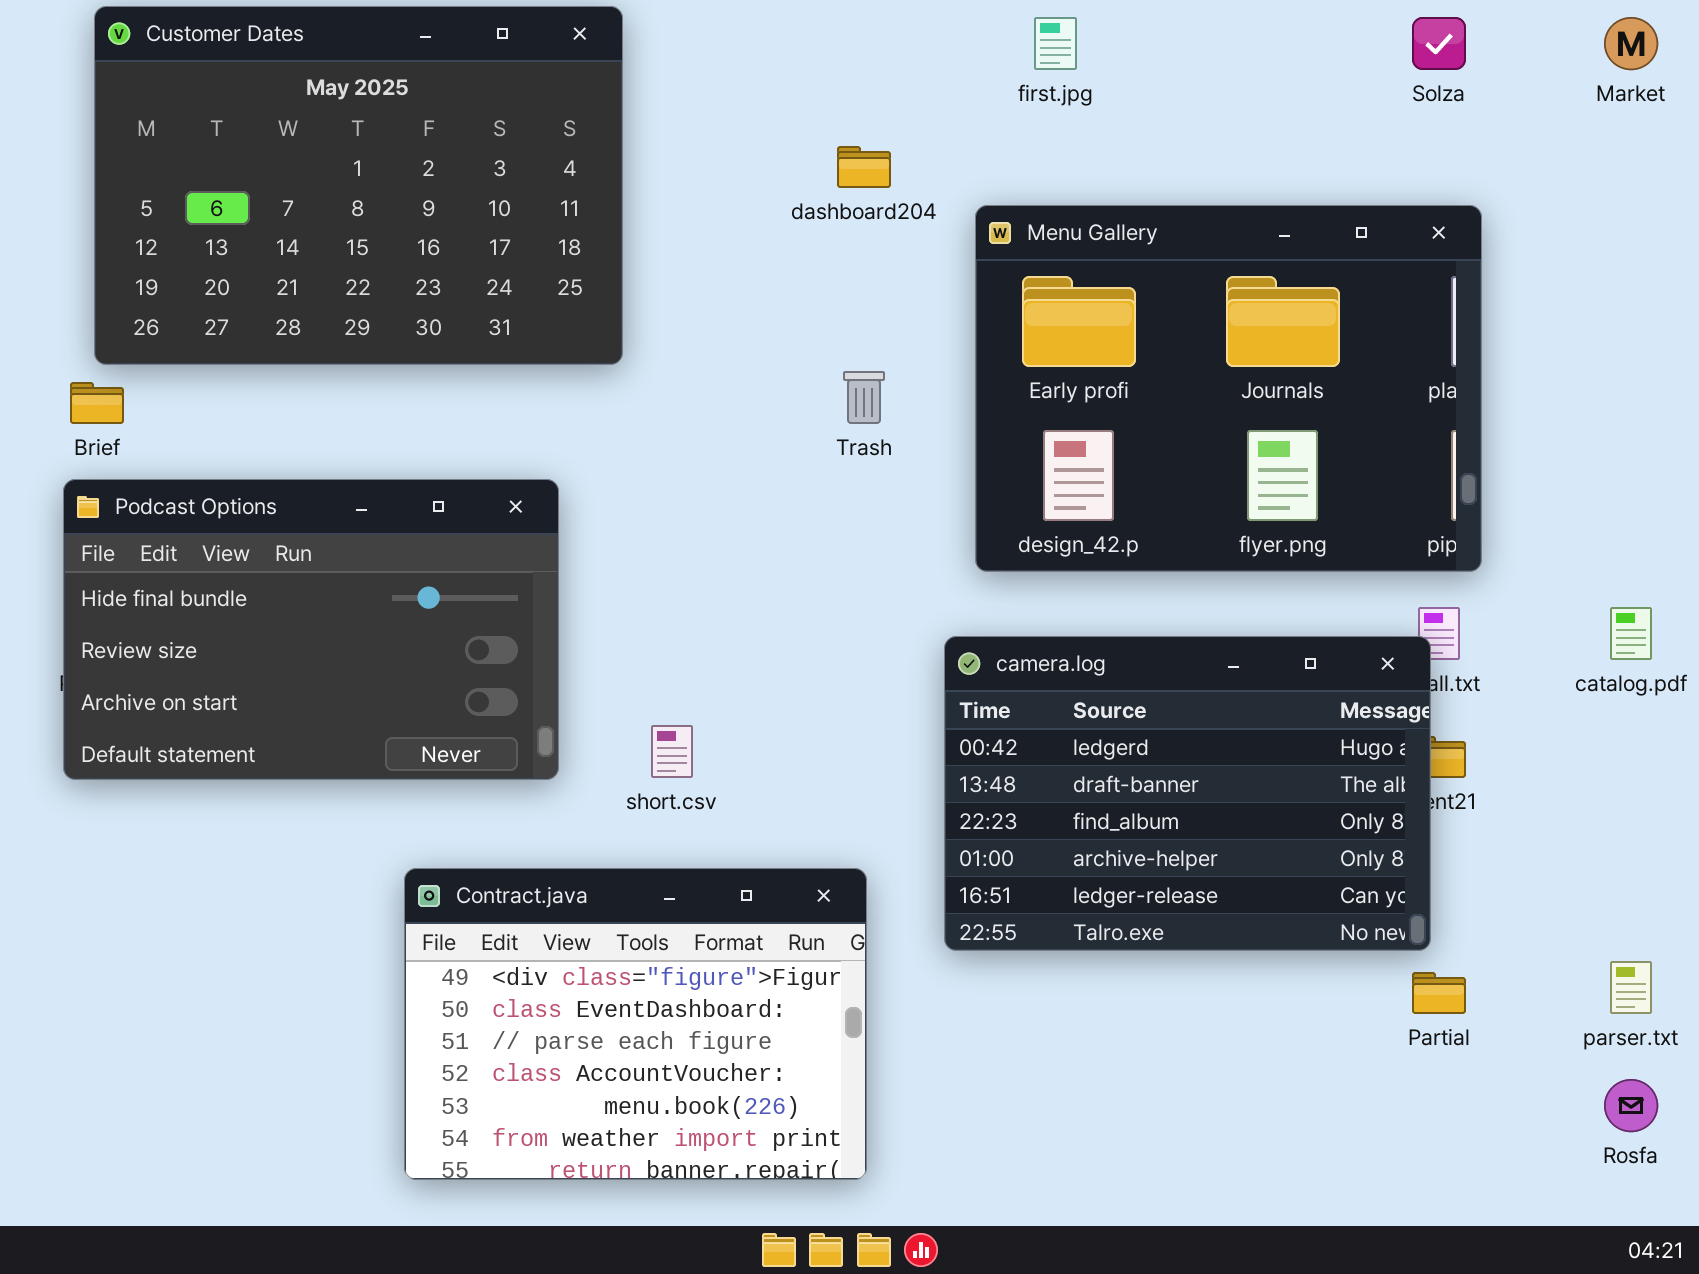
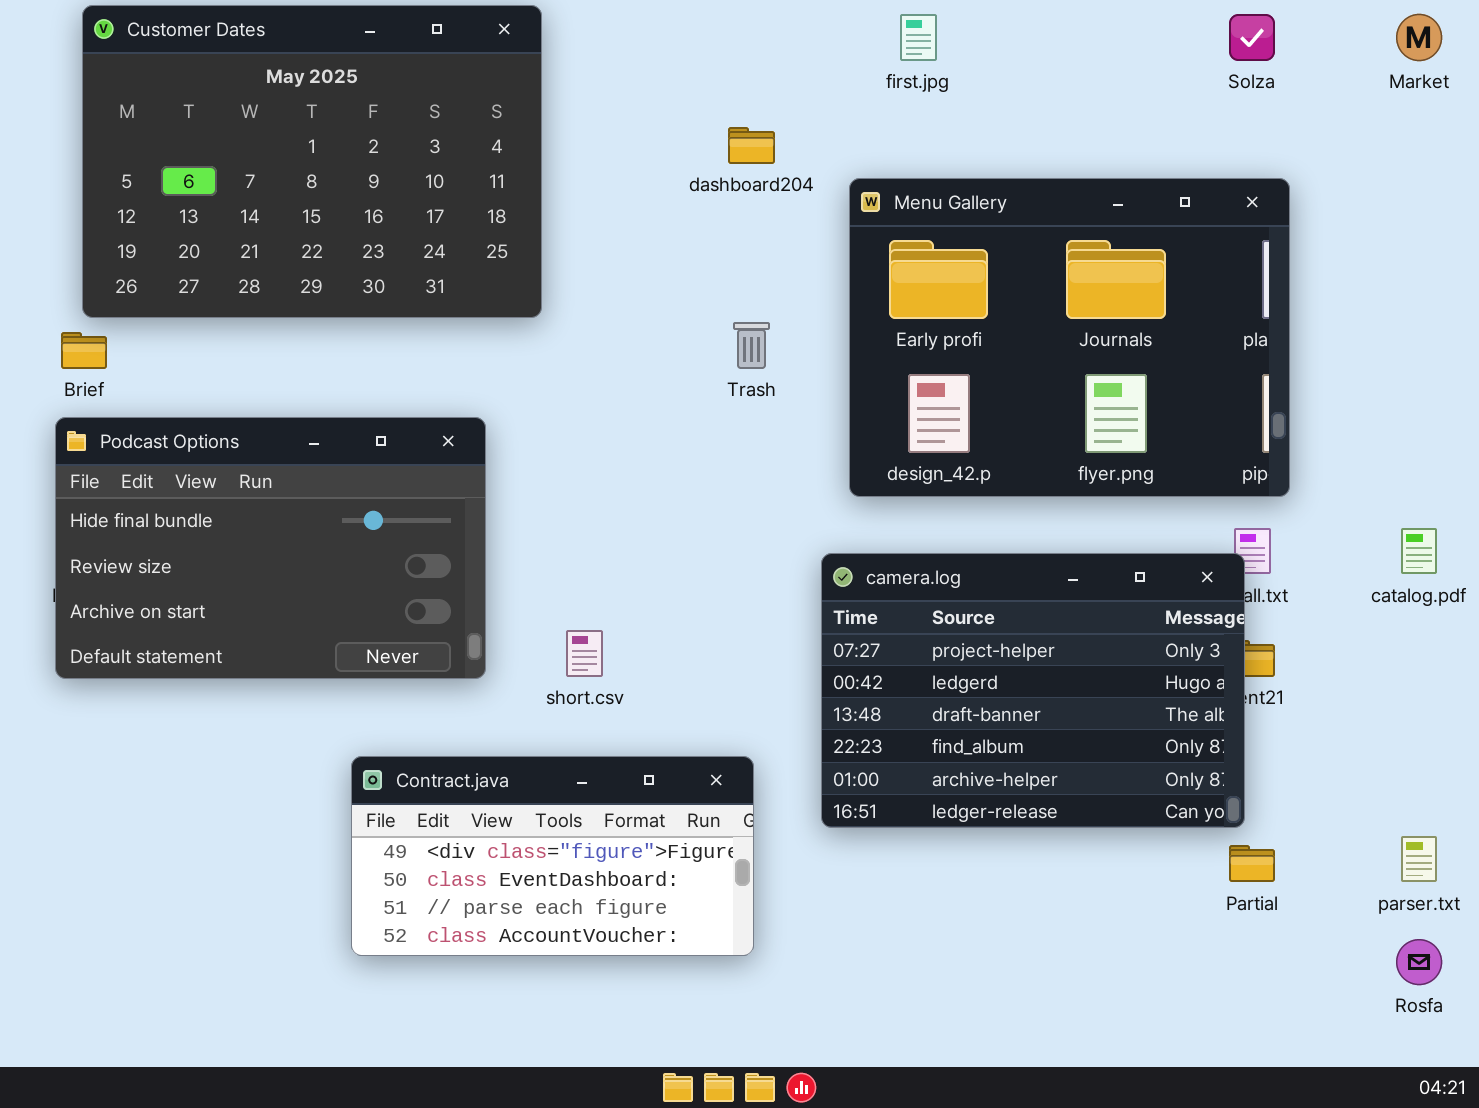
camera.log: [944,636,1431,951] -> [821,553,1245,828], scrolled up 1 row
Contract.java: [404,868,867,1180] -> [351,756,754,956], resized

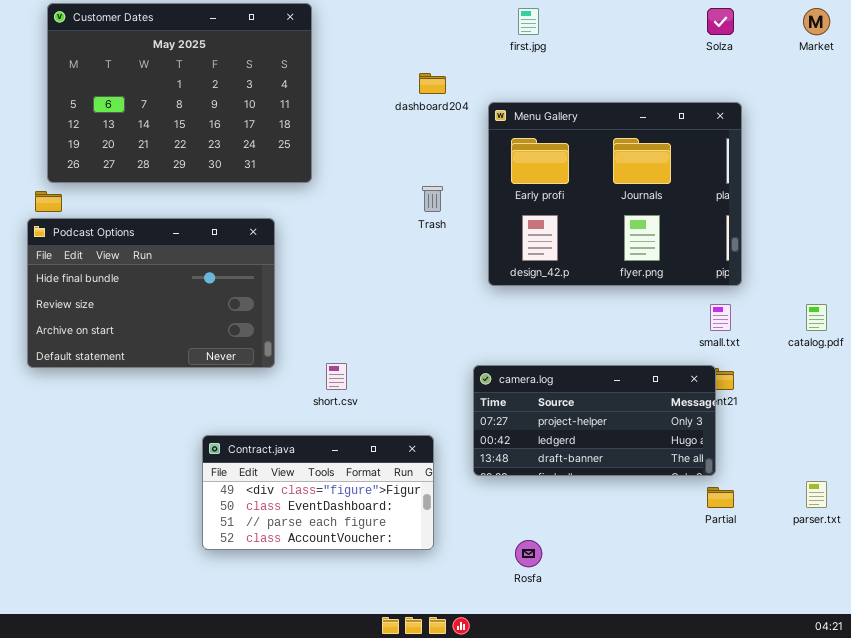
Podcast Options: [55,417,486,679] -> [27,218,275,368], moved
camera.log: [821,553,1245,828] -> [473,365,716,476], resized
Rosfa: [1396,939,1442,985] -> [515,540,542,567], moved

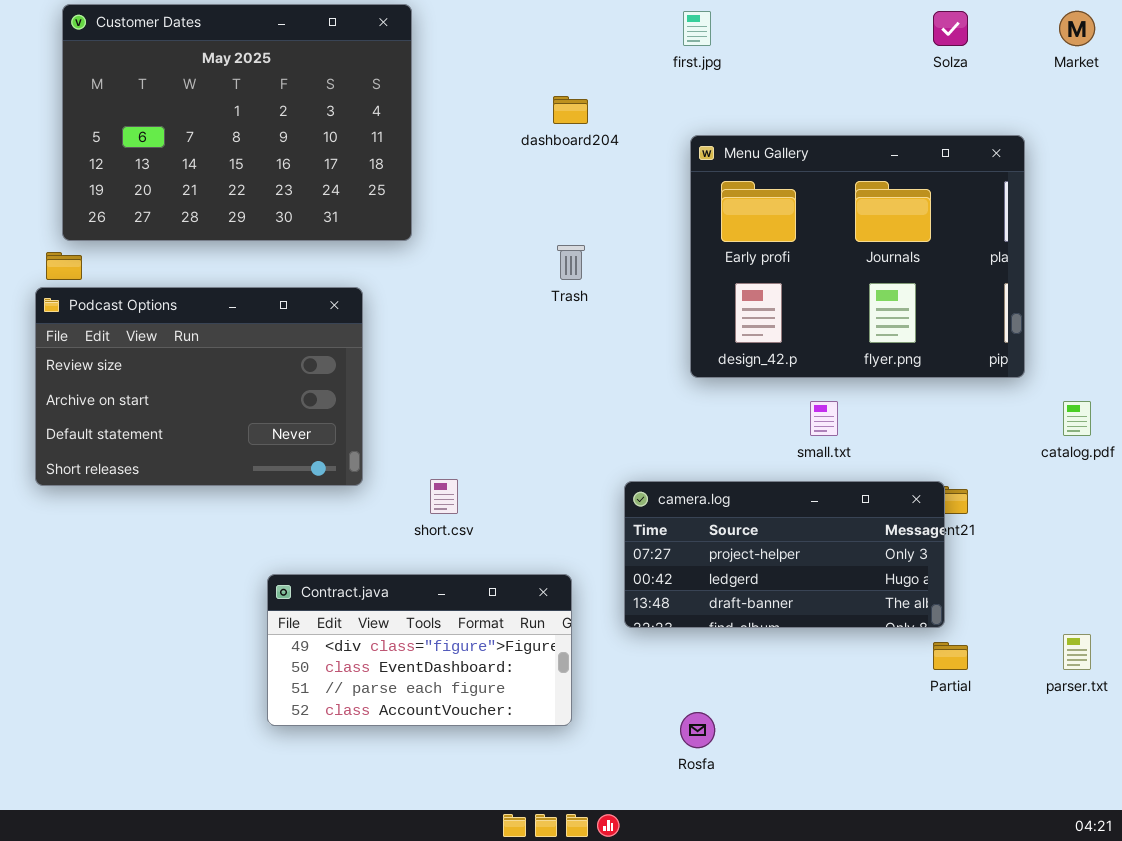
Menu Gallery: [488,102,742,286] -> [690,135,1025,378], moved
Podcast Options: [27,218,275,368] -> [35,287,363,486], scrolled down 1 row
small.txt: [710,304,731,331] -> [810,401,838,436], moved

